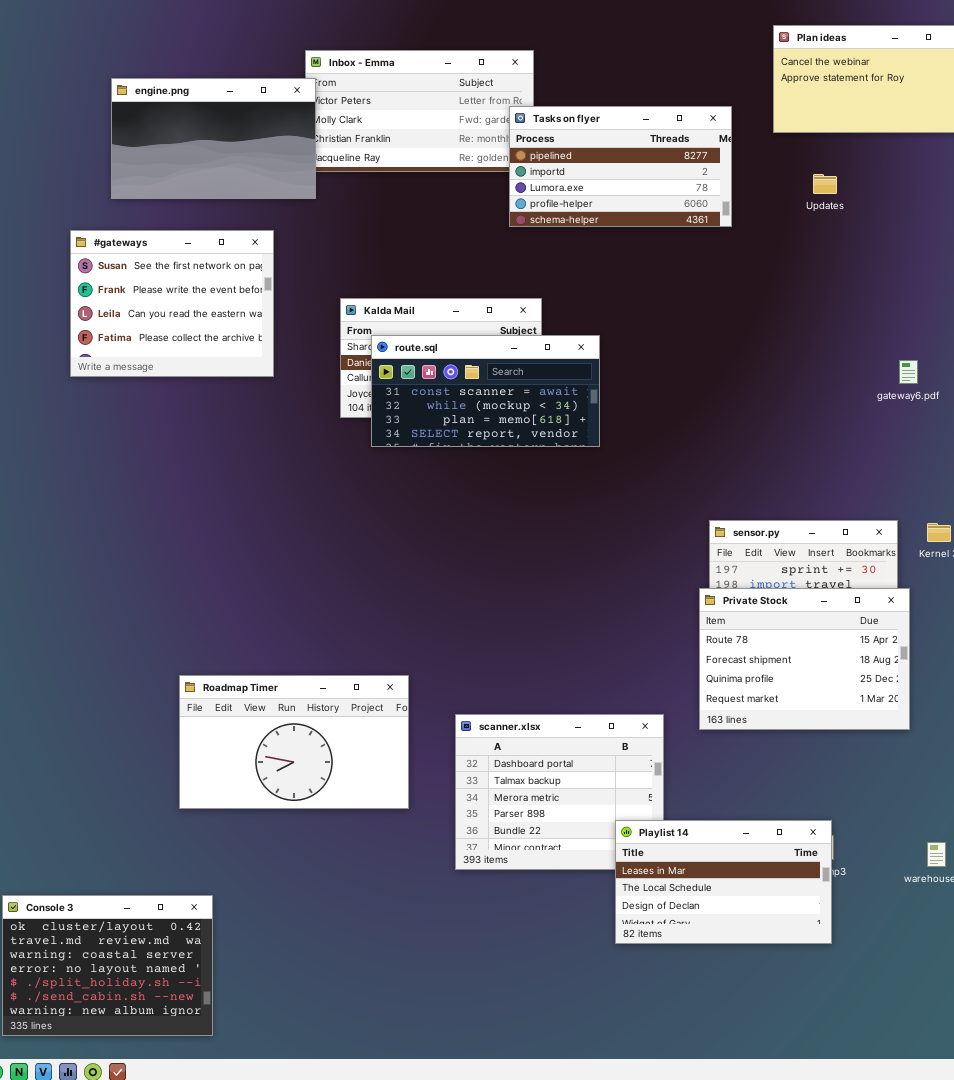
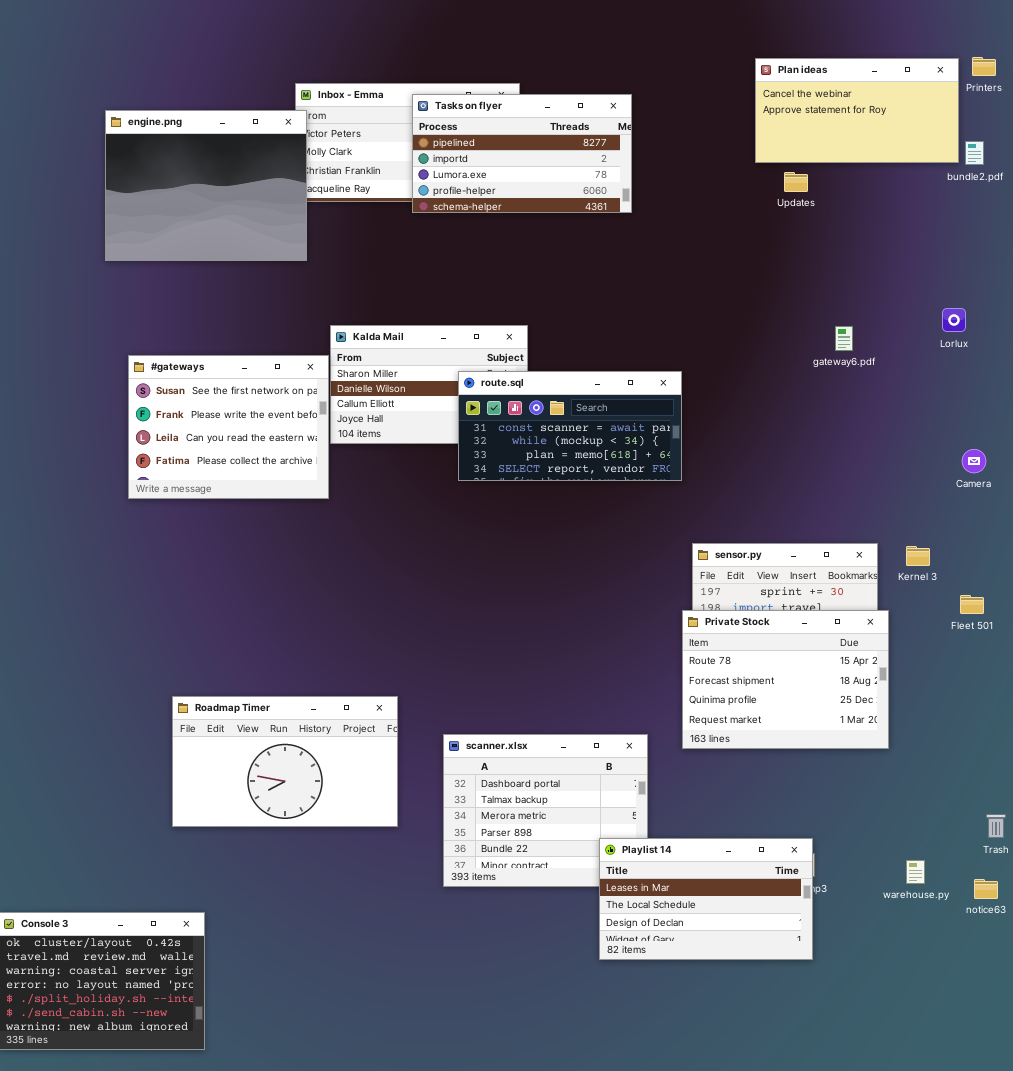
engine.png: [111,78,316,199] -> [105,110,307,261], resized
Tasks on flyer: [509,106,732,227] -> [412,94,632,213], moved
Updates: [813,174,837,194] -> [784,172,808,192], moved
#gateways: [70,230,274,377] -> [128,355,329,499], moved
route.sql: [371,335,600,447] -> [458,371,682,481], moved
gateway6.pdf: [899,360,918,384] -> [835,326,853,351], moved

